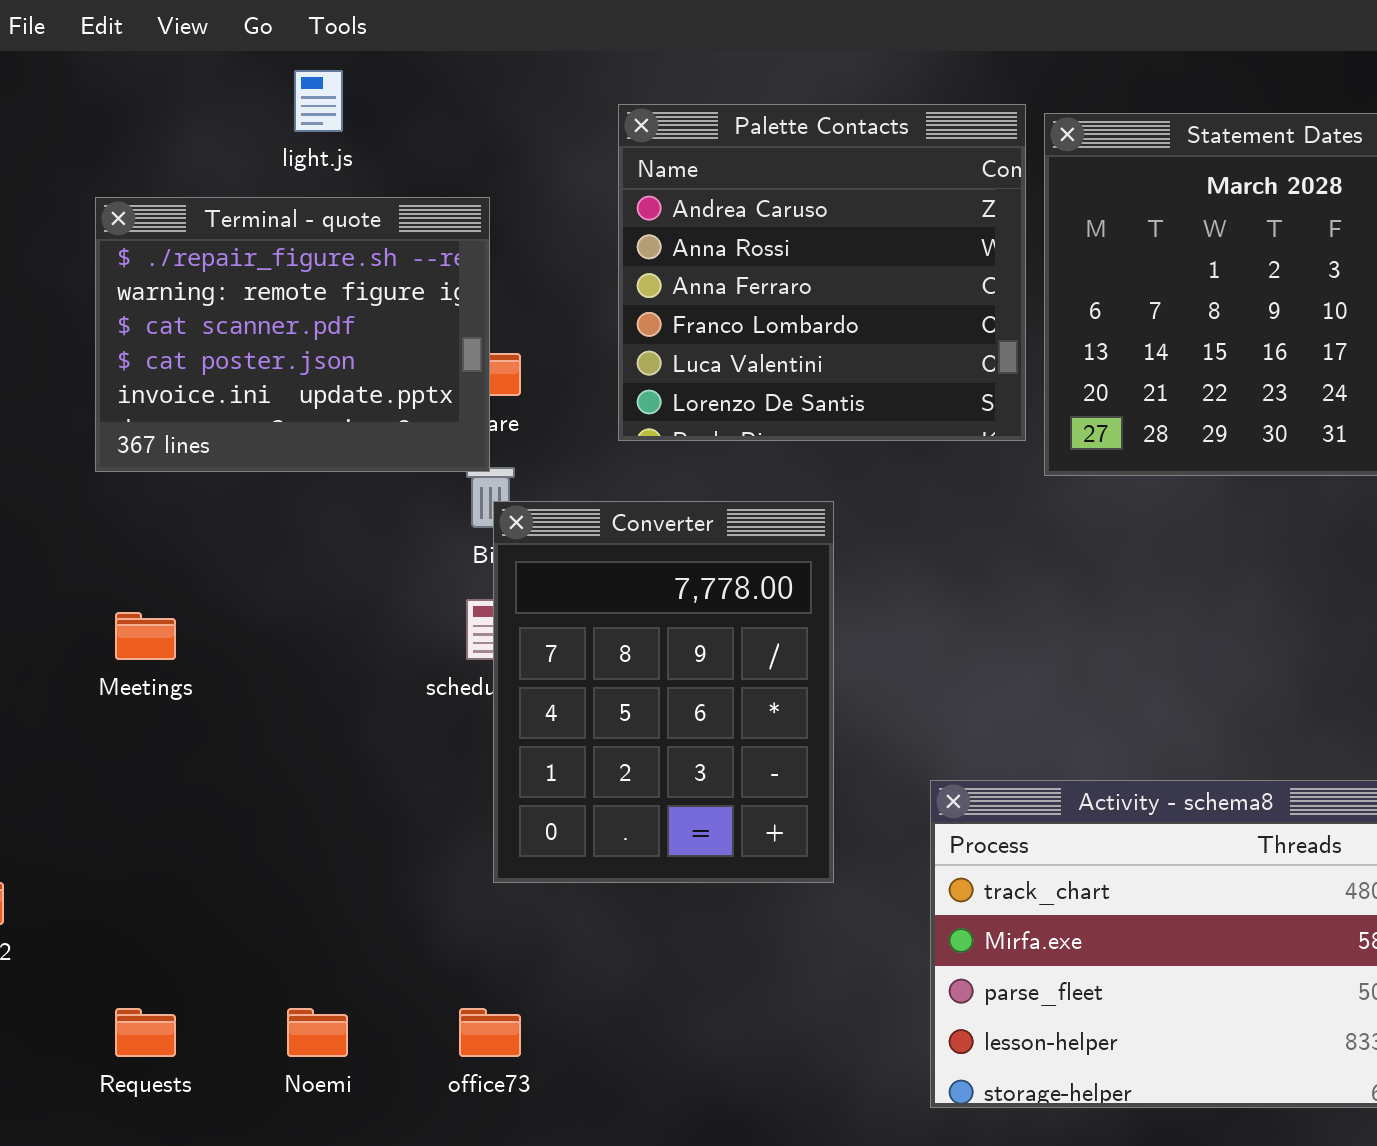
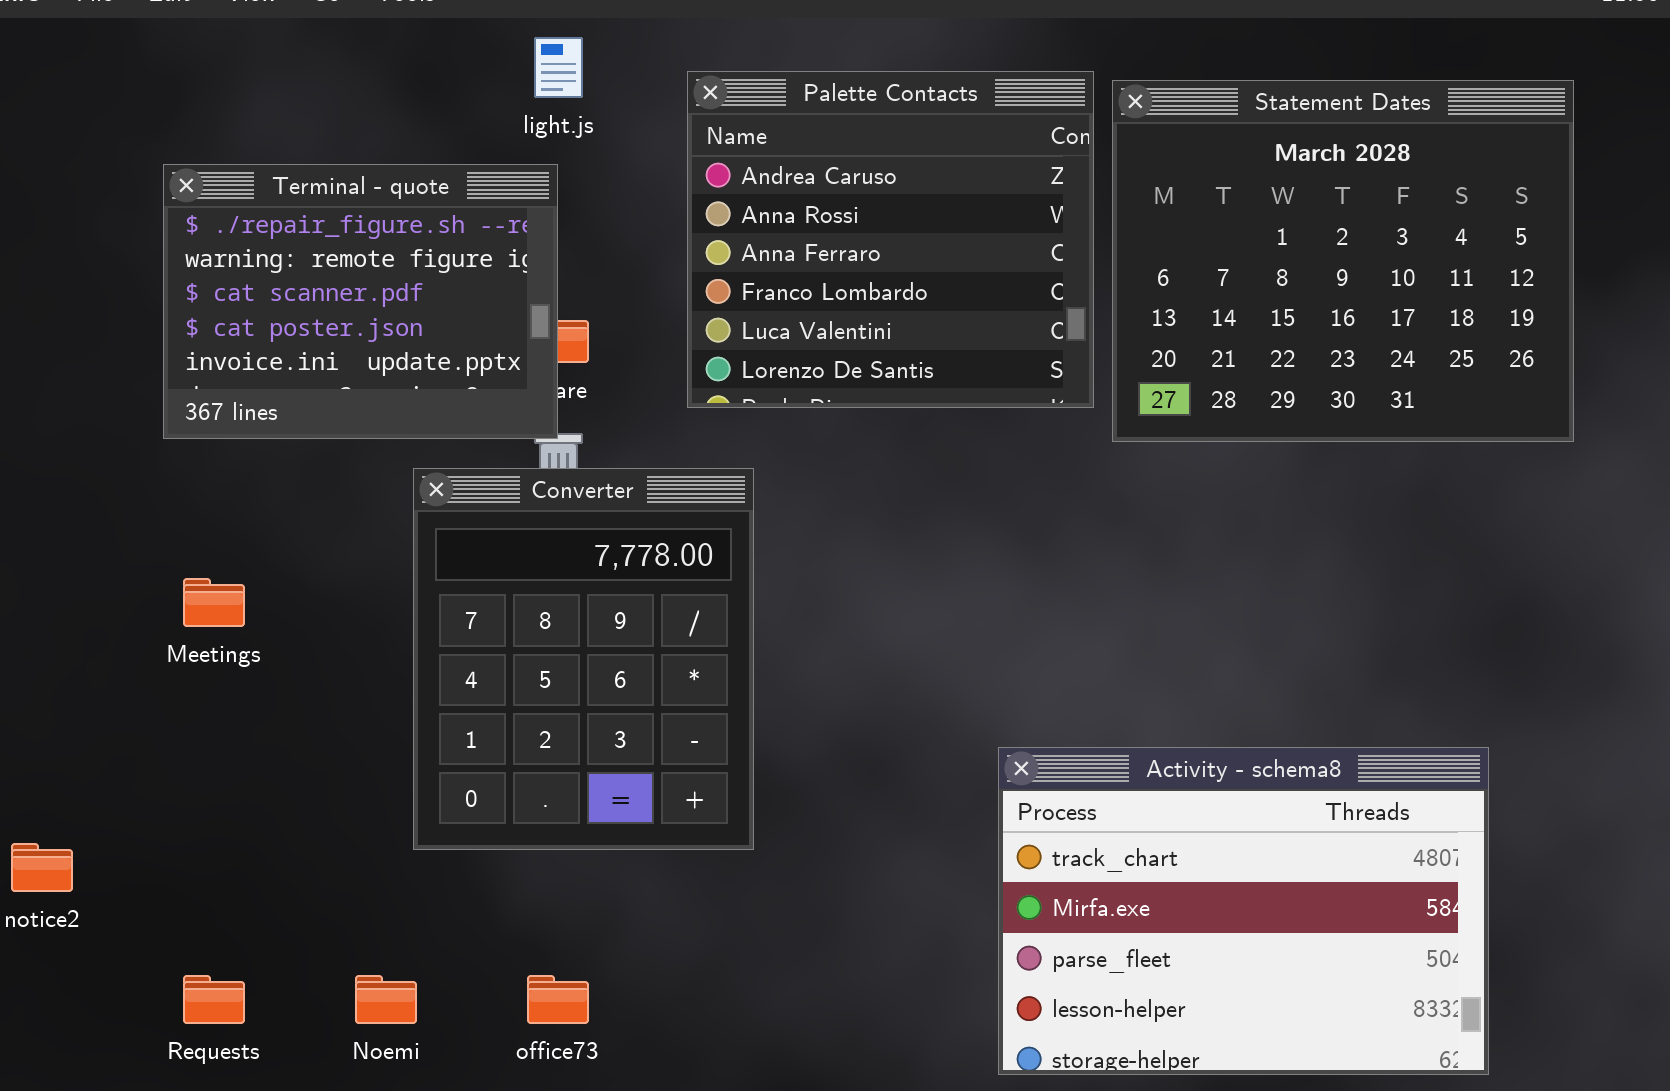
light.js: [294,70,343,132] -> [534,37,583,98], moved
Converter: [493,501,834,883] -> [413,468,754,850], moved

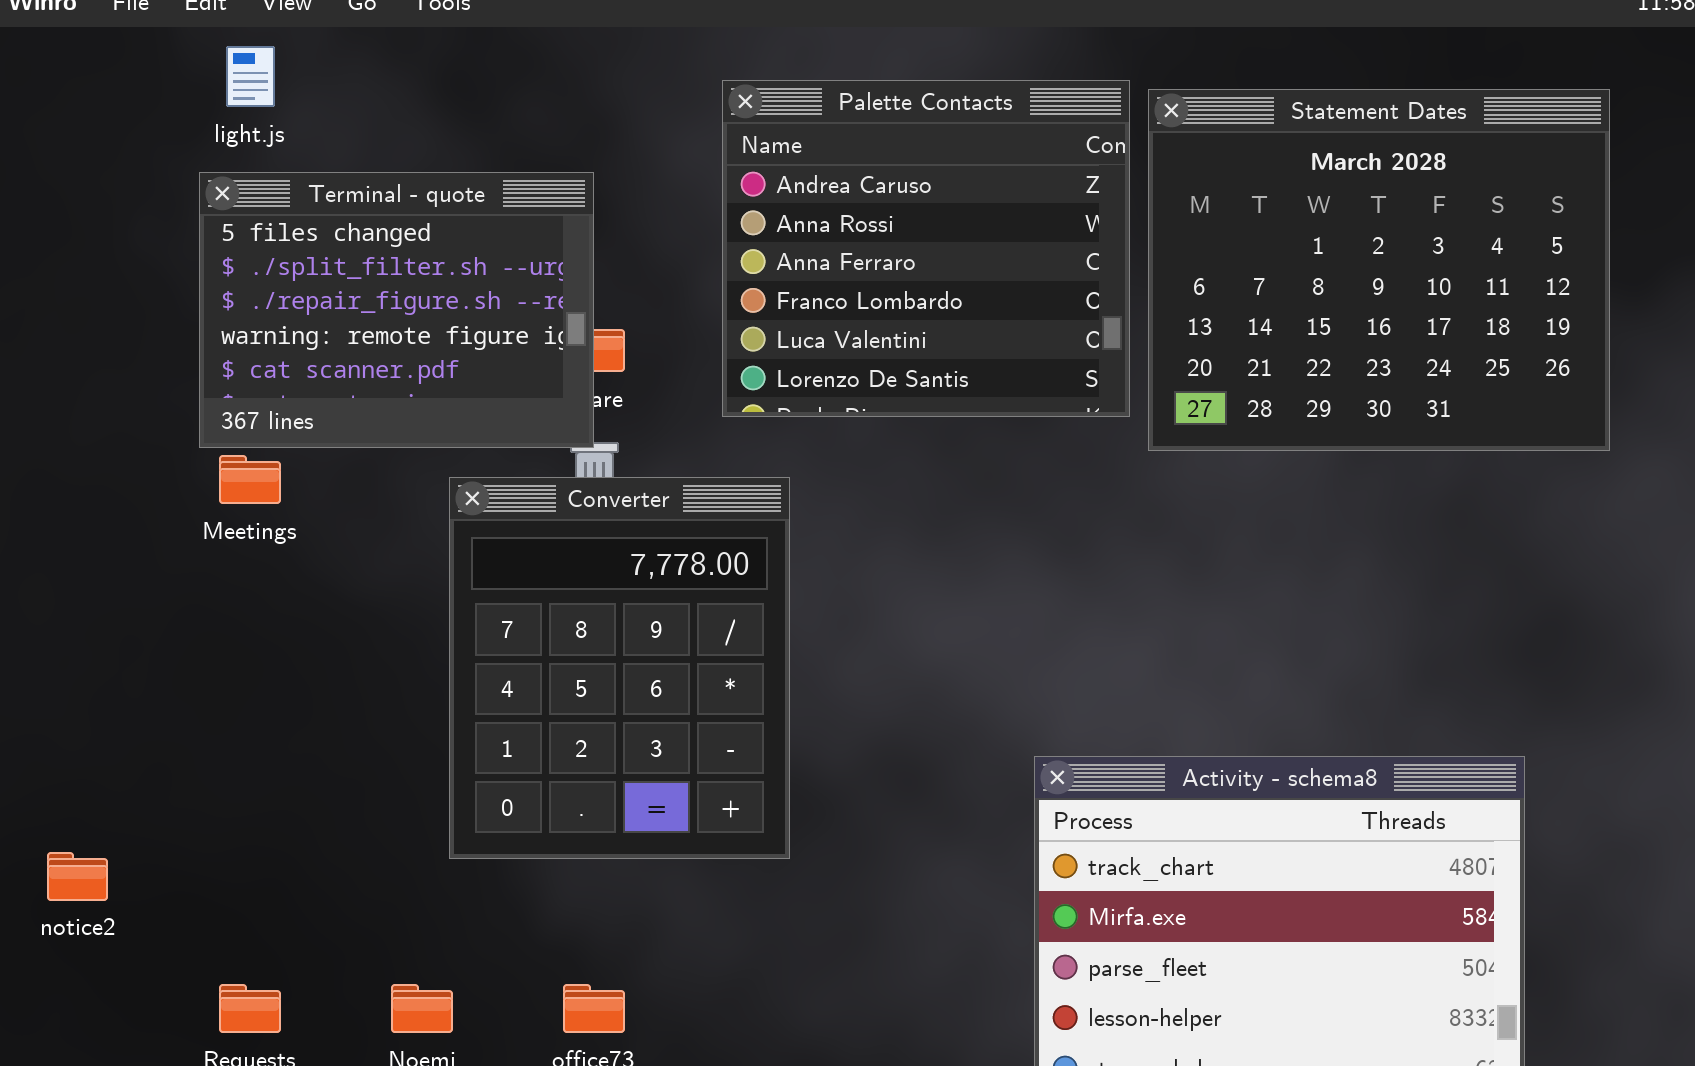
light.js: [534,37,583,98] -> [226,46,275,107], moved
Terminal - quote: [163,164,558,439] -> [199,172,594,448], scrolled up 2 rows
Meetings: [183,578,245,627] -> [219,455,281,504], moved

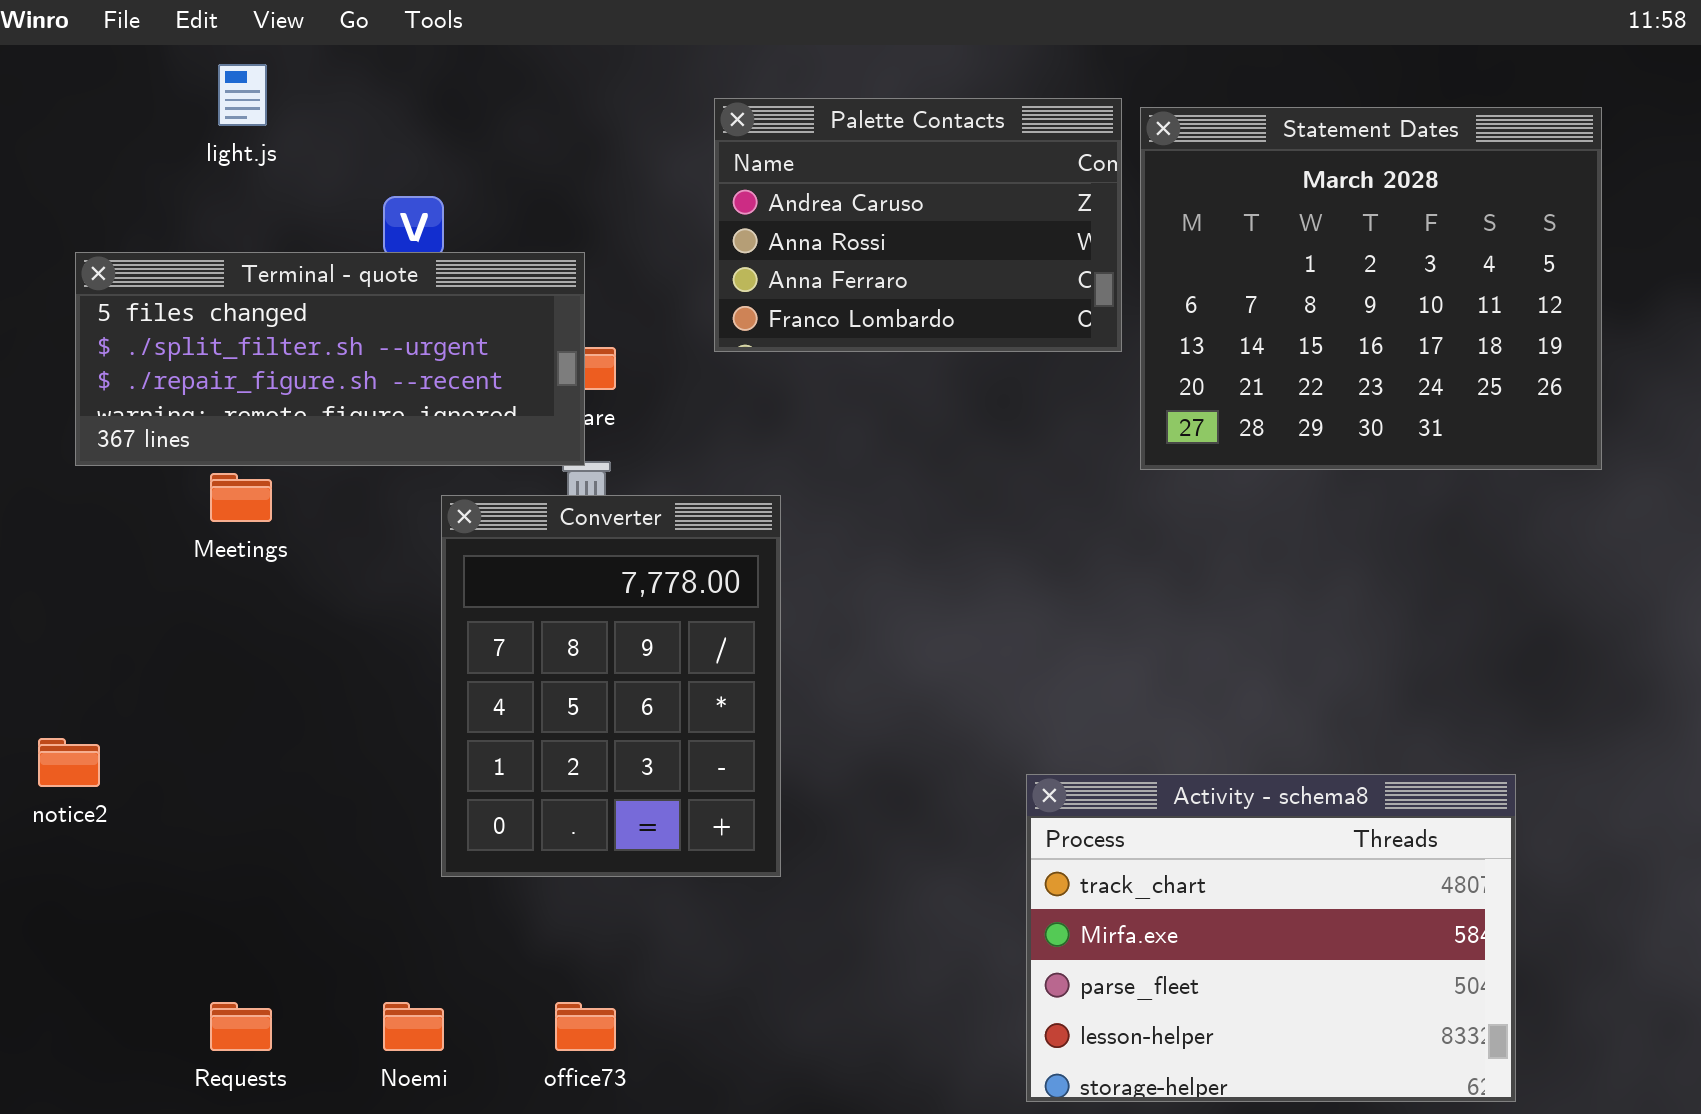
Palette Contacts: [722,80,1130,417] -> [714,98,1122,352], resized
Terminal - quote: [199,172,594,448] -> [75,252,585,466], resized
notice2: [47,852,108,901] -> [38,738,100,787], moved

